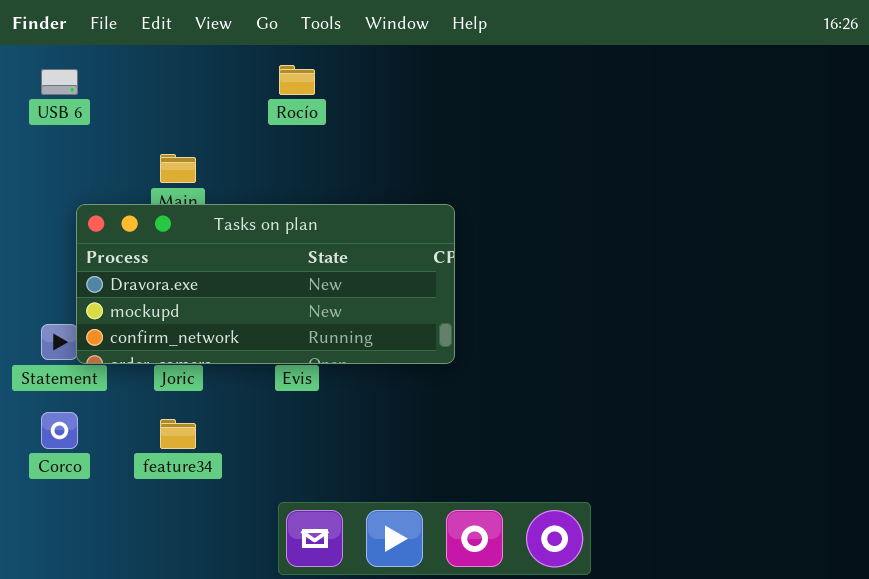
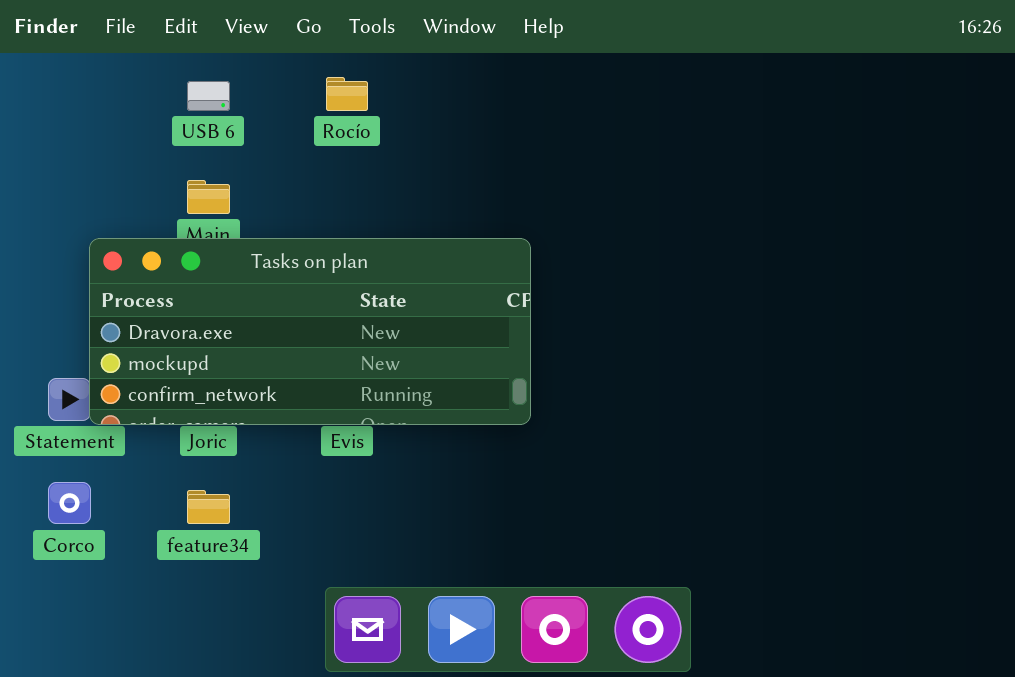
USB 6: [41,69,78,95] -> [187,81,230,111], moved

